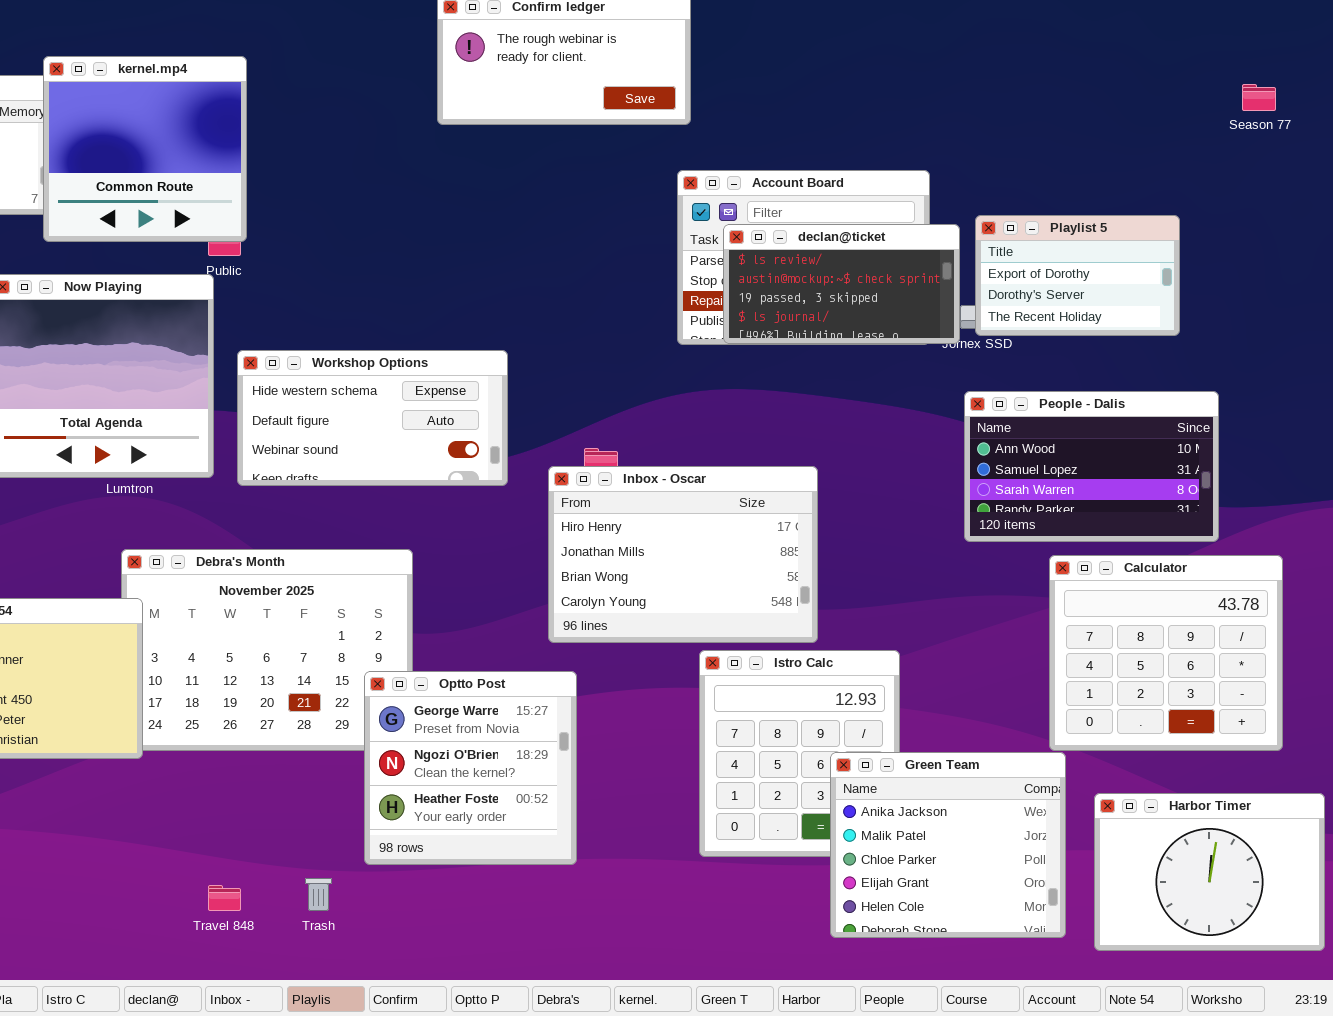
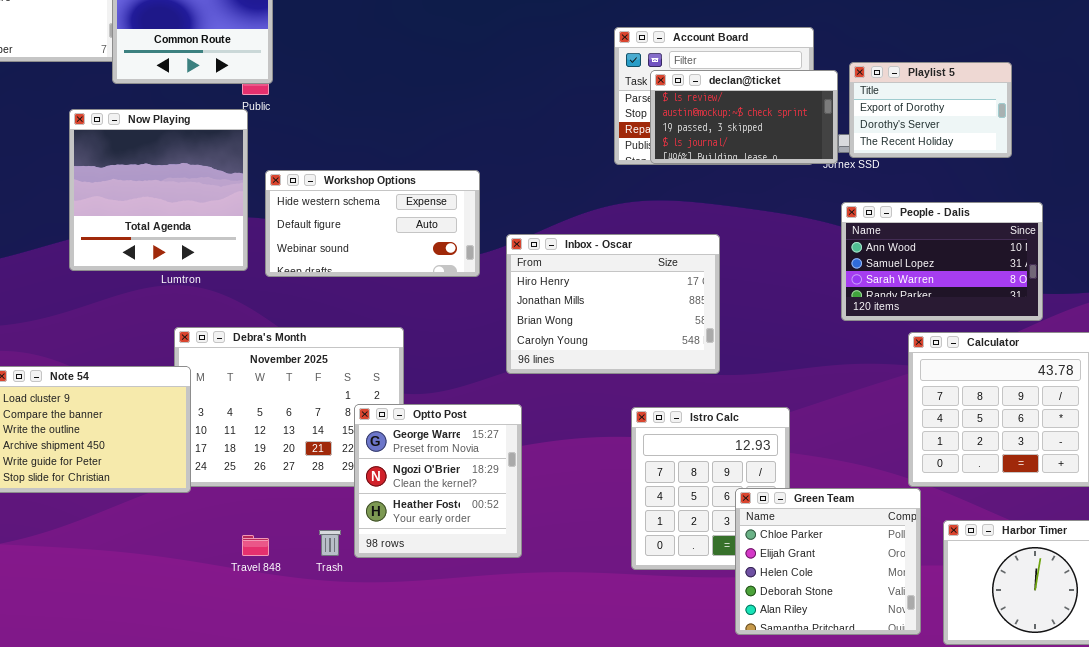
Inbox - Oscar: [548,466,818,643] -> [506,234,720,374], moved
Optto Post: [364,671,577,865] -> [354,404,522,558], moved
Green Team: [830,752,1066,938] -> [735,488,921,635], scrolled down 2 rows
Trash: [305,878,332,911] -> [319,530,341,556], moved
Travel 848: [208,885,241,911] -> [242,535,269,556], moved

